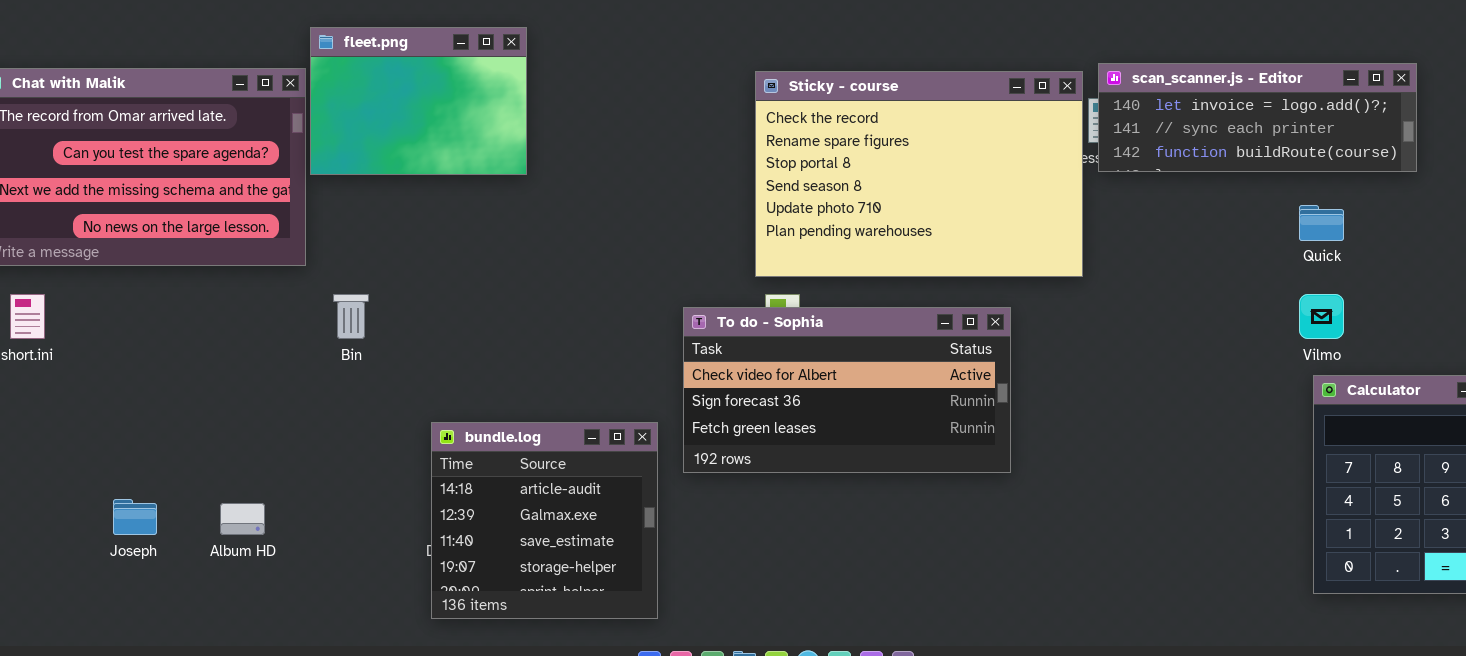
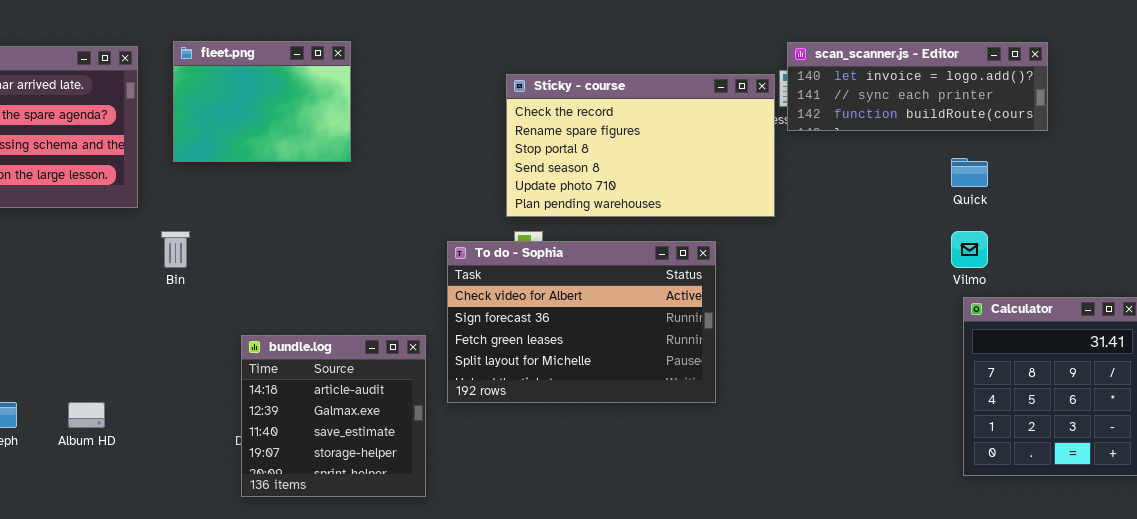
fleet.png: [310,27,527,175] -> [173,41,351,162], moved
Sticky - course: [755,71,1083,277] -> [506,74,775,217], resized
To do - Sophia: [683,307,1011,473] -> [447,241,716,403], resized

